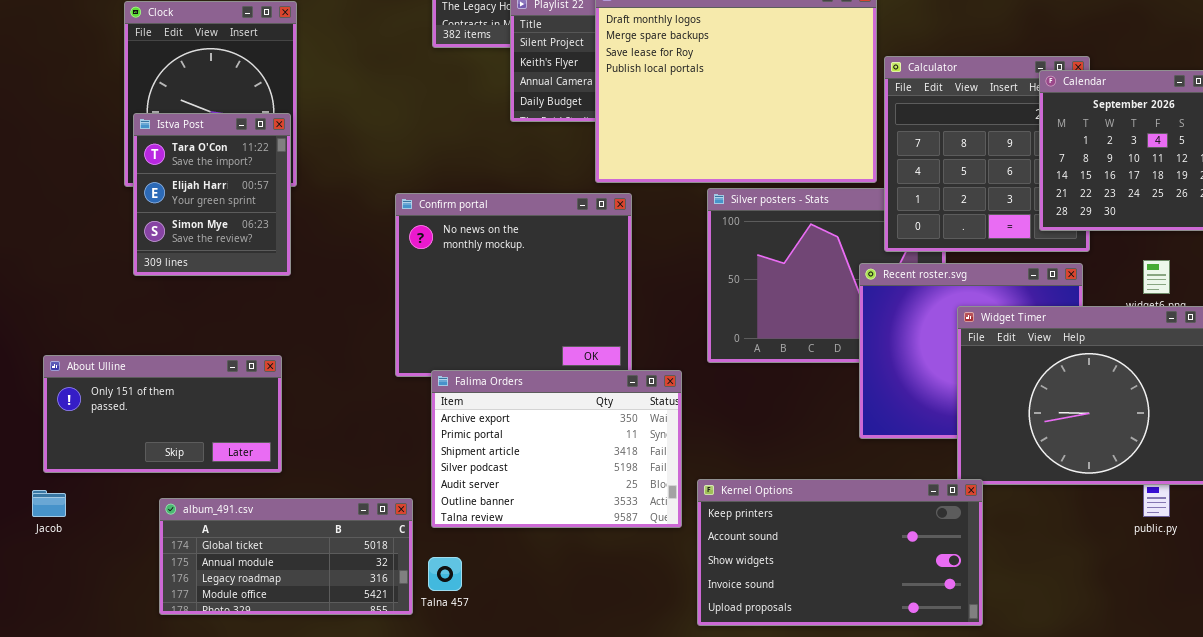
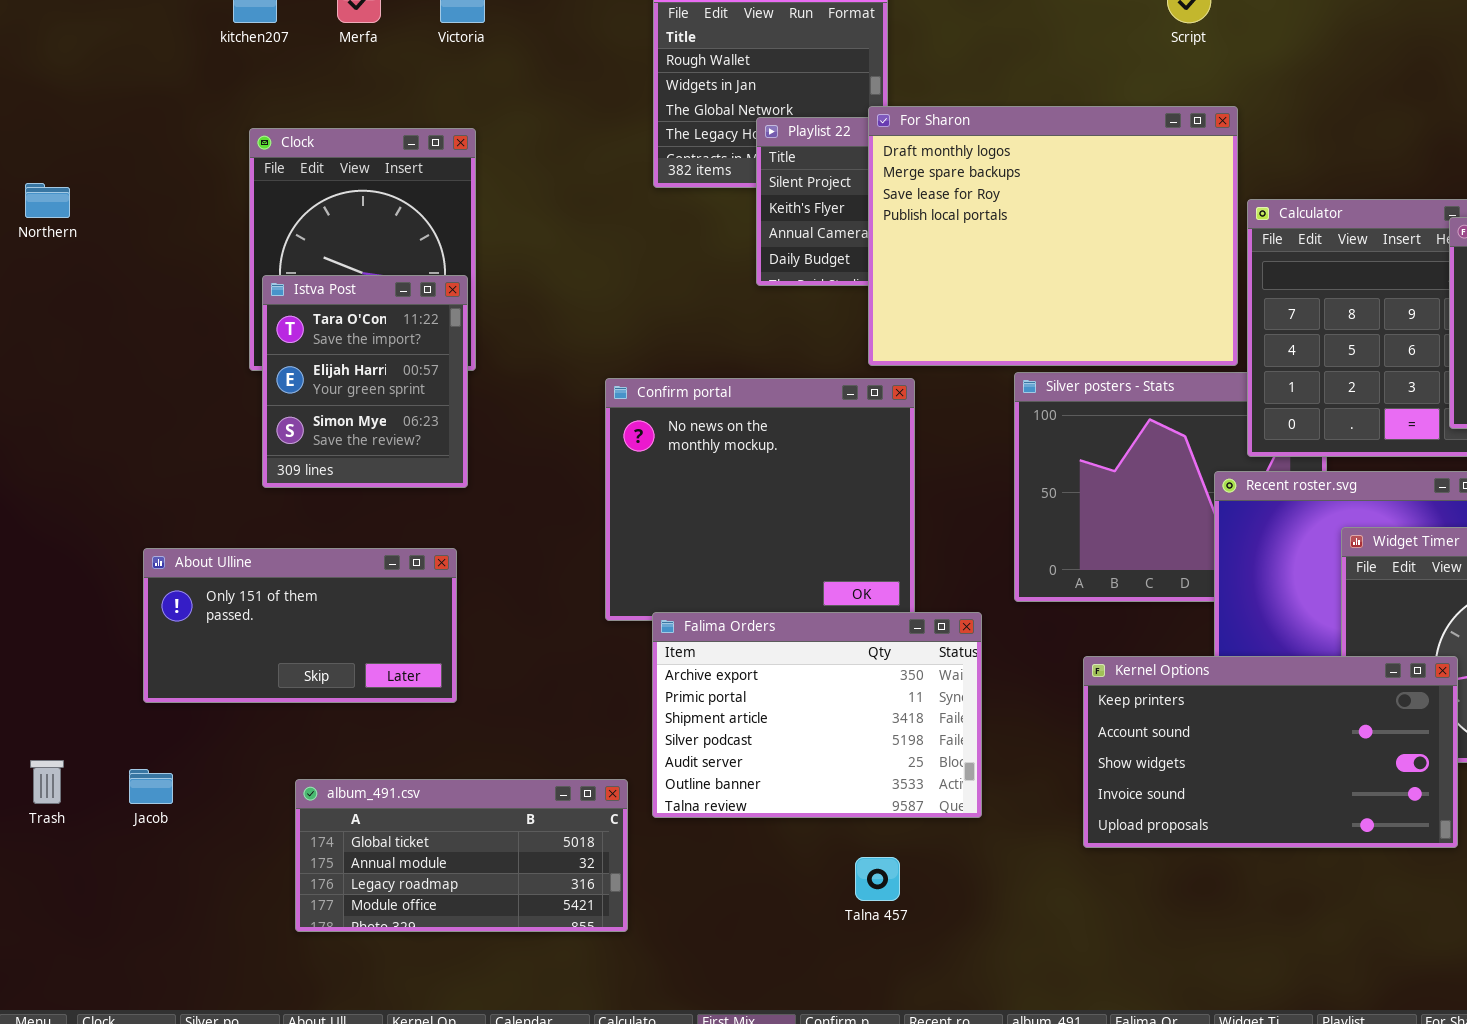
About Ulline: [43,355,282,473] -> [143,548,457,703], moved
Kernel Options: [697,479,983,626] -> [1083,656,1458,848], moved
Talna 457: [428,557,462,591] -> [855,857,900,901], moved

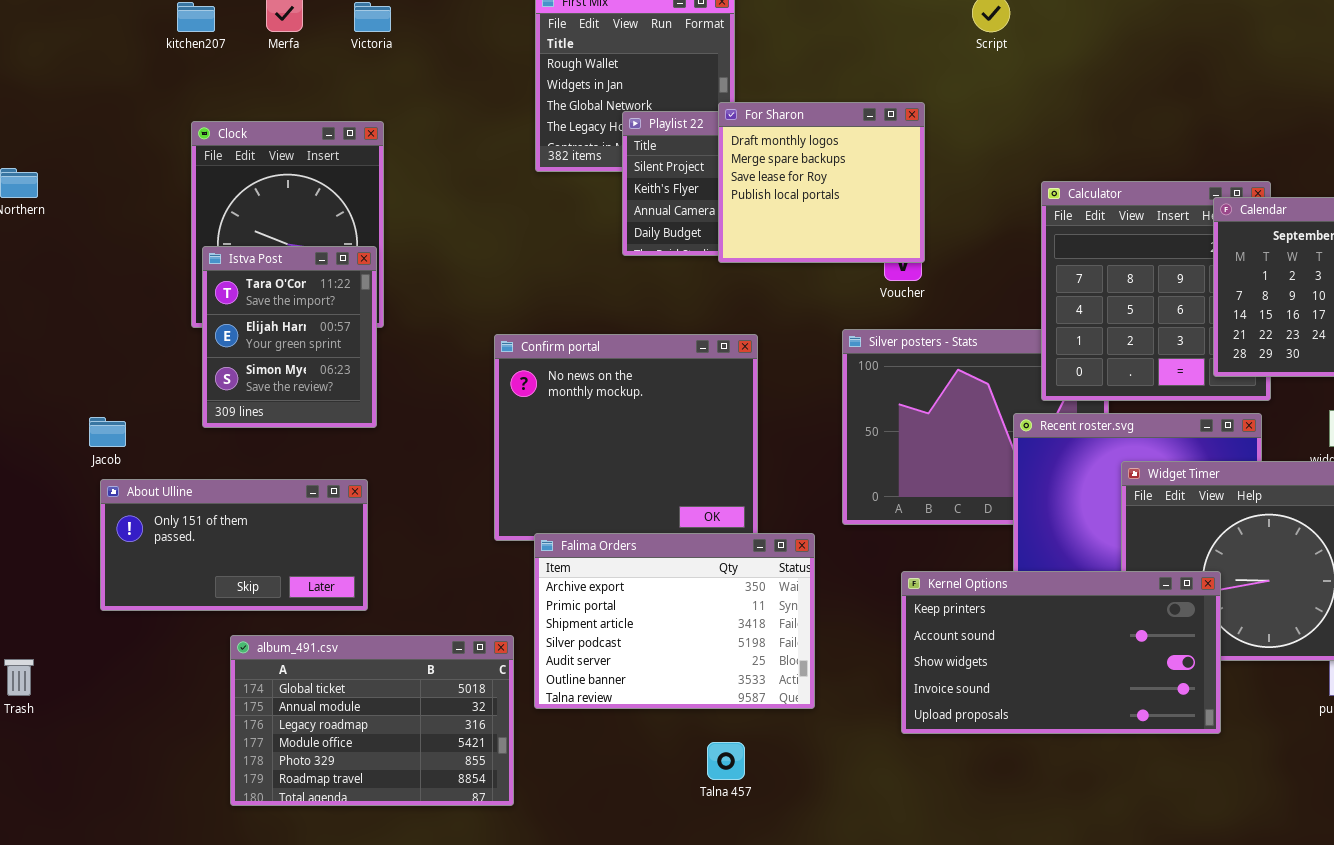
For Sharon: [868,106,1238,366] -> [718,102,925,263], resized
Jacob: [129,769,173,804] -> [89,417,126,447], moved
album_491.csv: [295,779,628,932] -> [230,635,514,806], resized

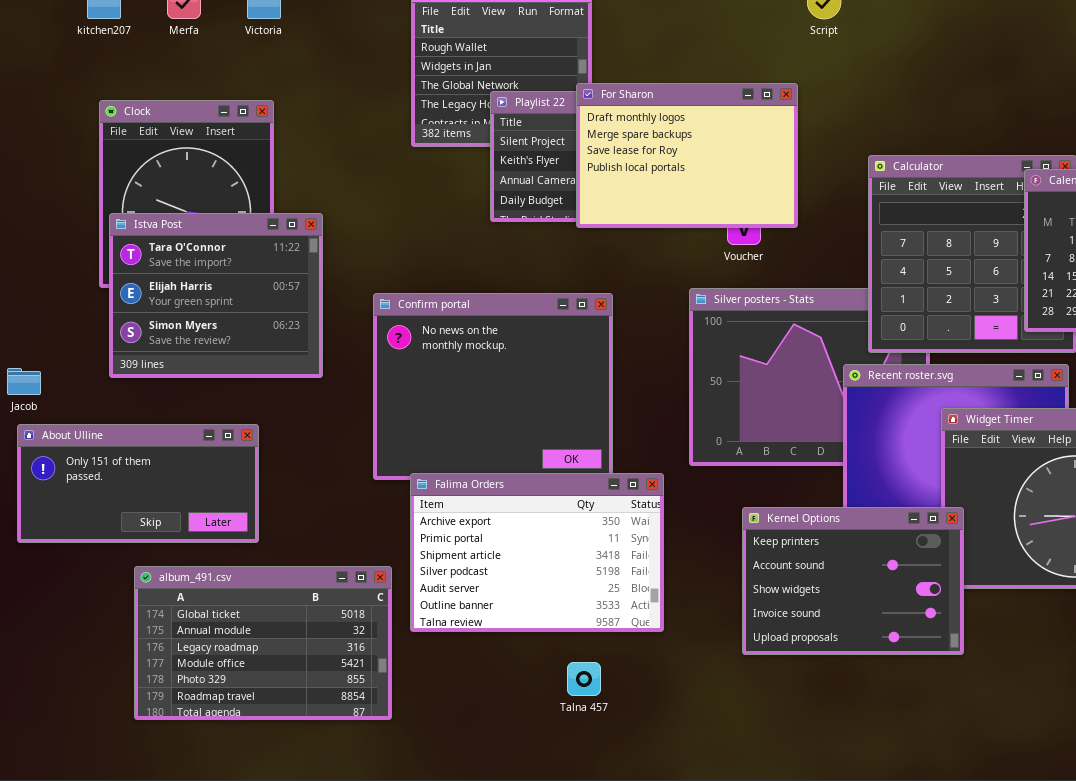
For Sharon: [718,102,925,263] -> [576,83,798,228], resized
Istva Post: [202,246,377,428] -> [109,213,323,378], resized
Kernel Options: [901,571,1221,734] -> [742,507,964,655], resized

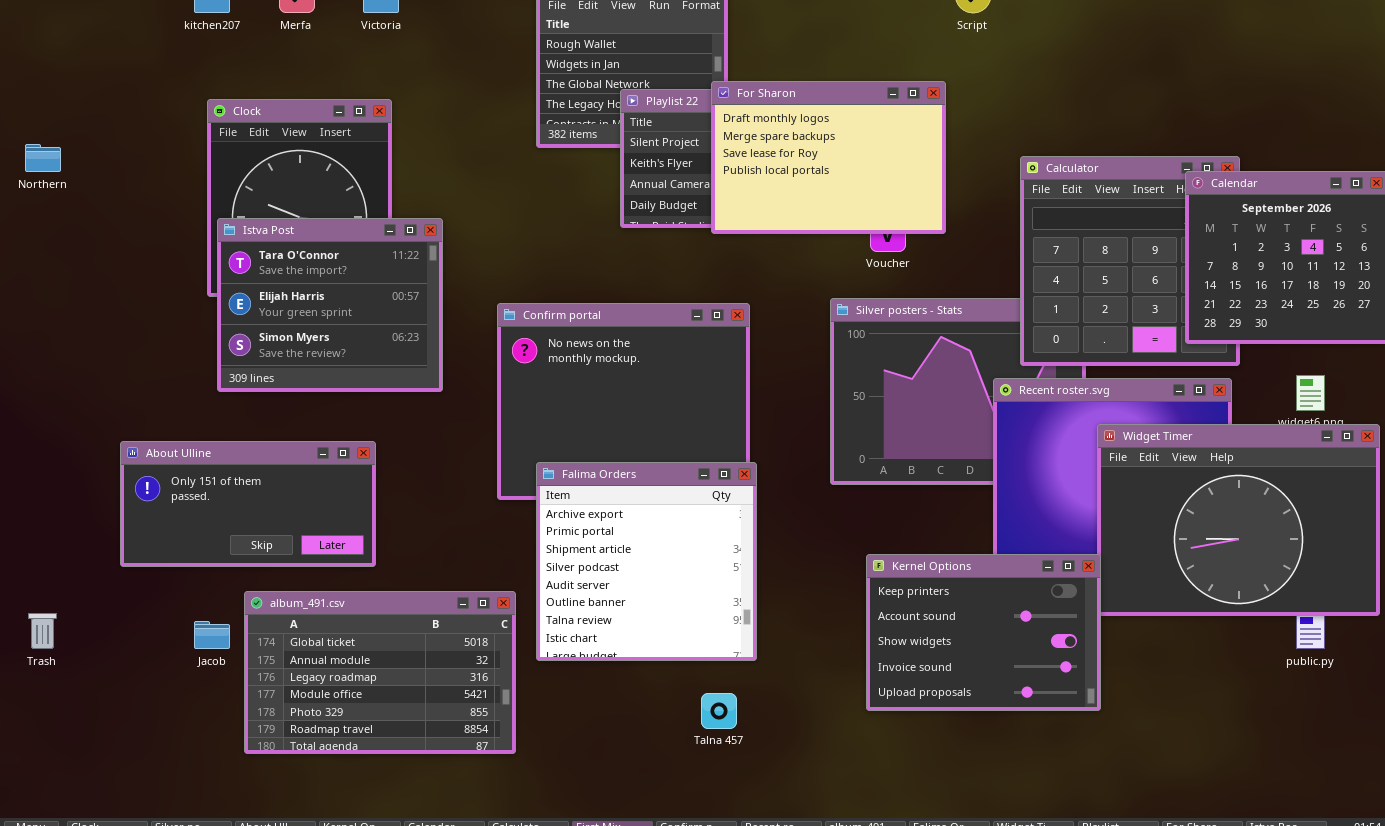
Jacob: [7,368,41,395] -> [194,621,230,649], moved
Falima Orders: [410,473,664,632] -> [536,462,757,661], resized
Kernel Options: [742,507,964,655] -> [866,554,1101,711], moved

